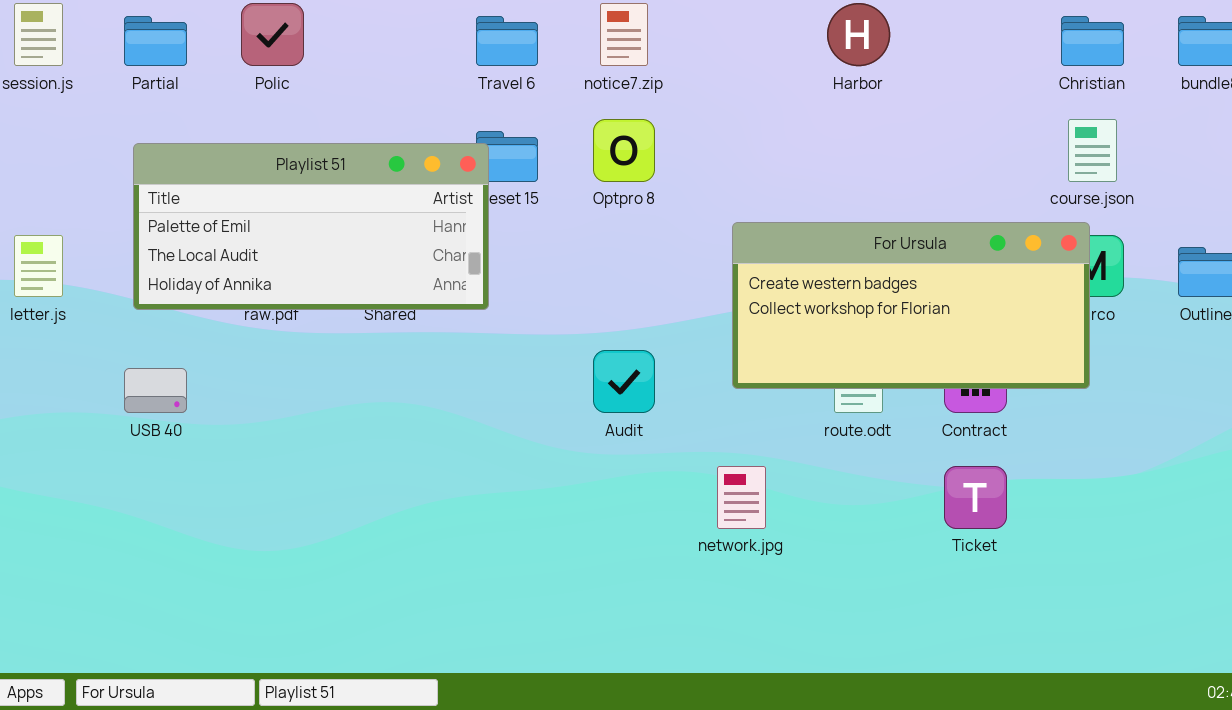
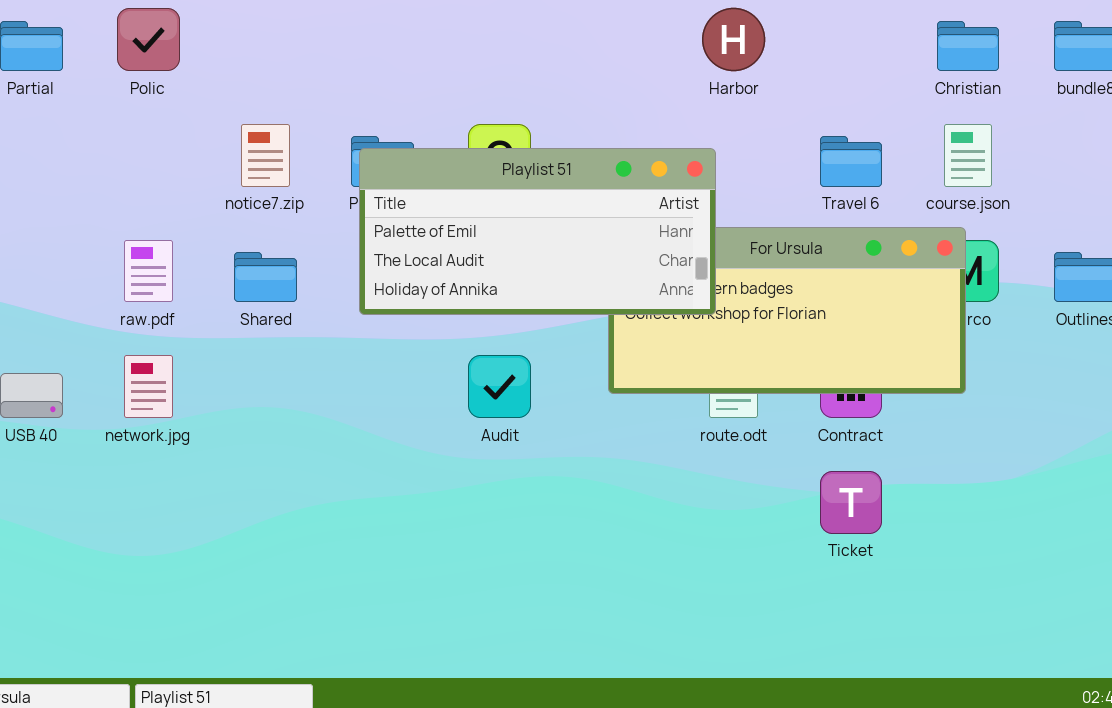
notice7.zip: [600,3,648,66] -> [241,124,290,187], moved
Travel 6: [476,16,538,66] -> [820,136,882,187], moved
Playlist 51: [133,143,489,310] -> [359,148,716,315], moved
network.jpg: [717,466,766,529] -> [124,355,173,418], moved

